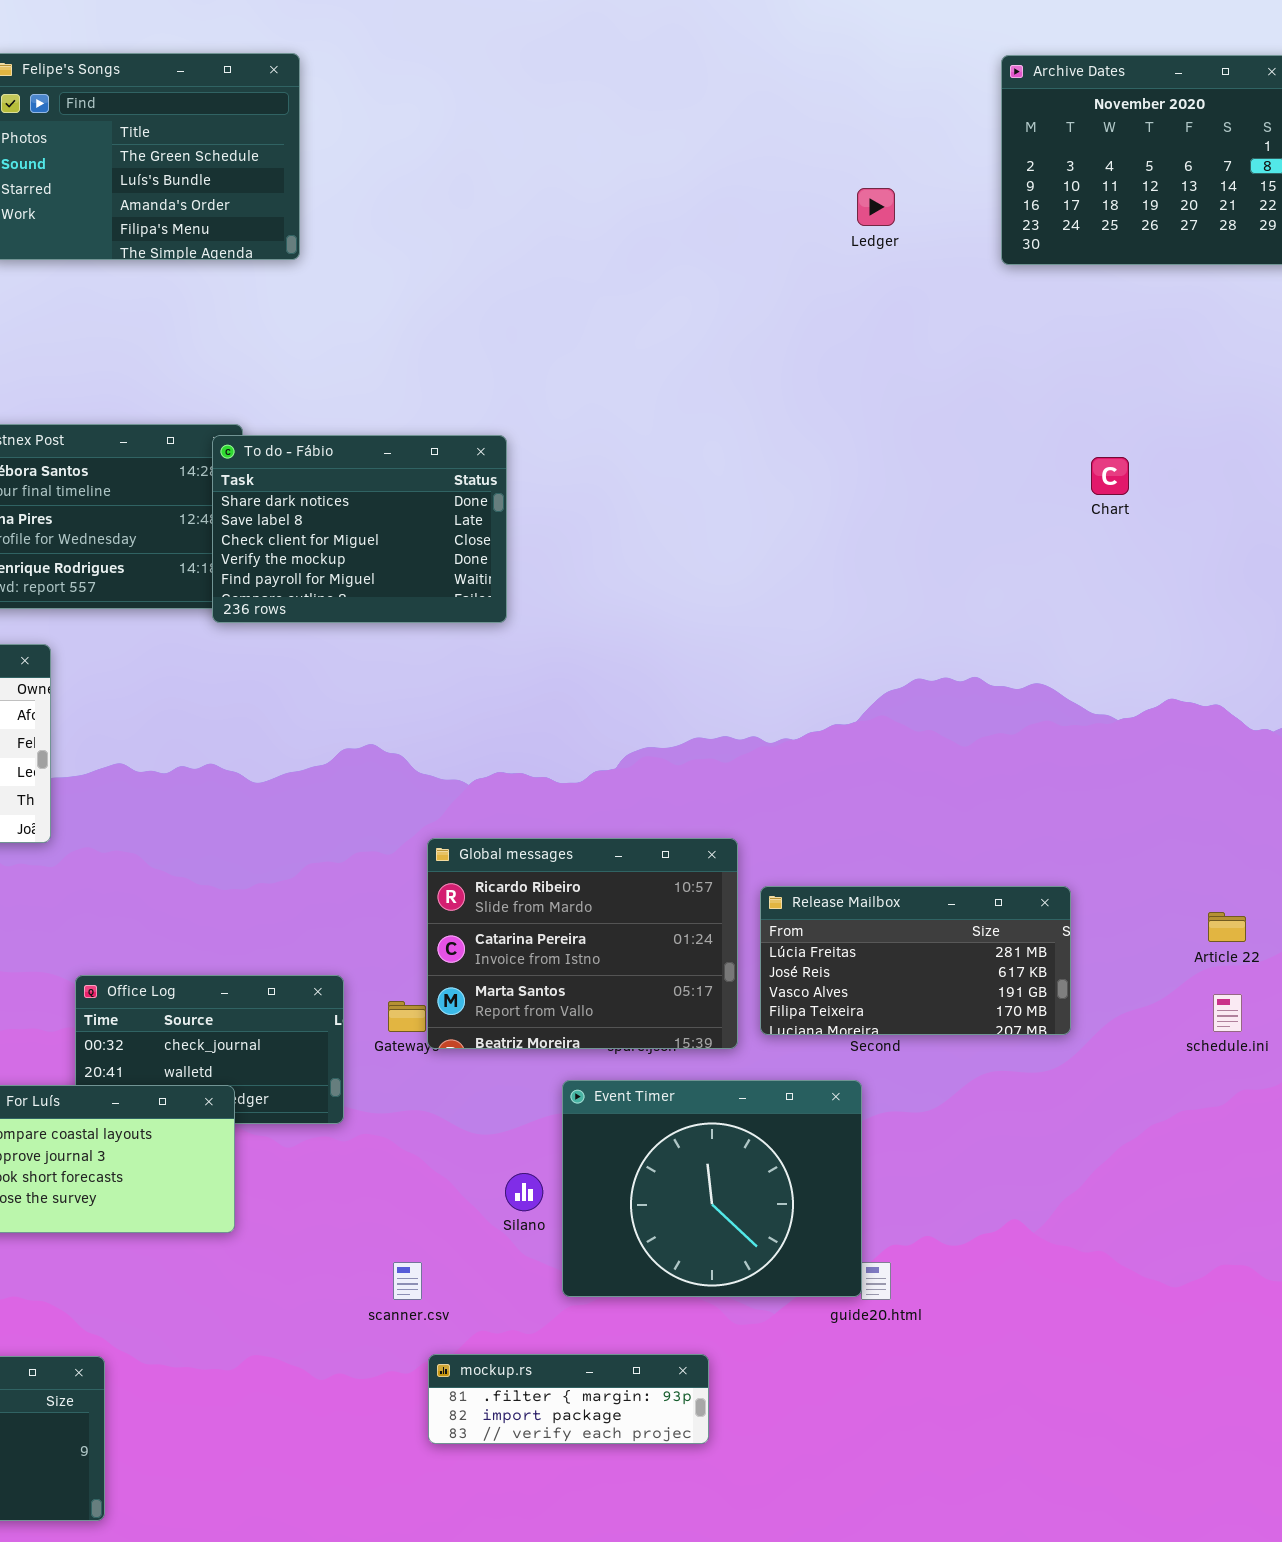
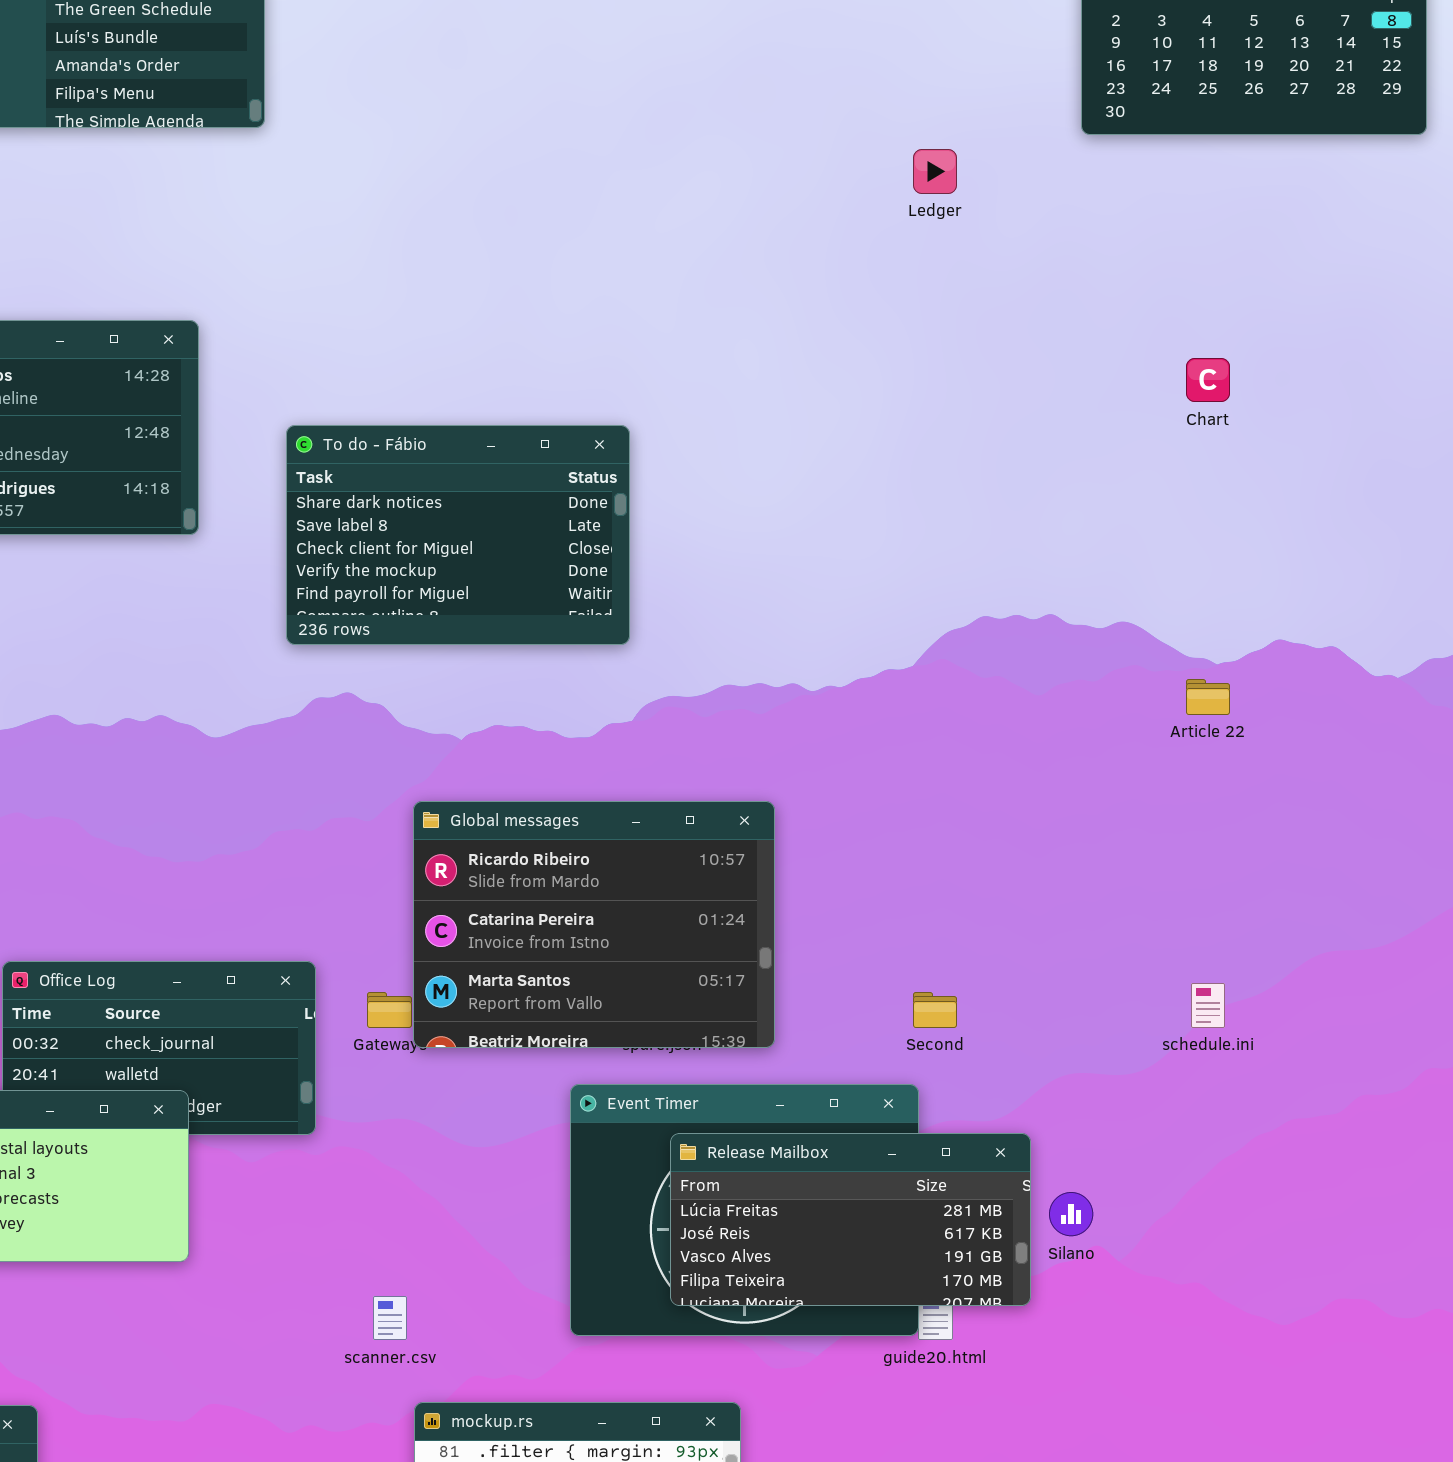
Ledger: [857,188,895,226] -> [913,149,957,194], moved
To do - Fábio: [212,435,507,623] -> [286,425,630,645], moved
Release Mailbox: [760,886,1071,1035] -> [670,1133,1031,1306], moved
Article 22: [1208,912,1246,942] -> [1186,679,1230,715], moved
schedule.ini: [1213,994,1242,1032] -> [1191,983,1225,1028], moved
Silano: [505,1173,543,1211] -> [1049,1192,1093,1236], moved

